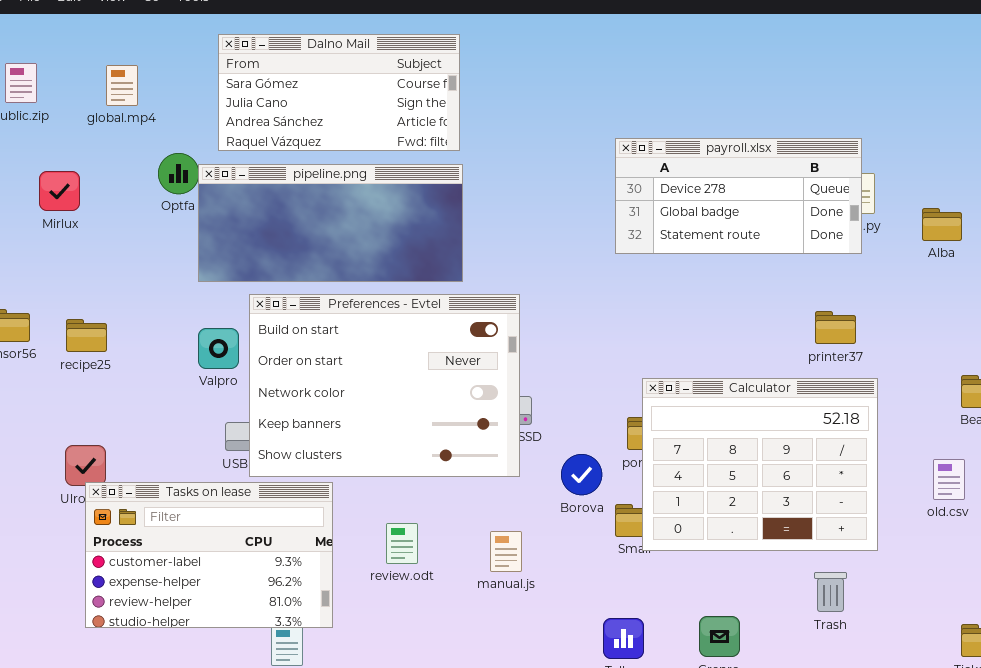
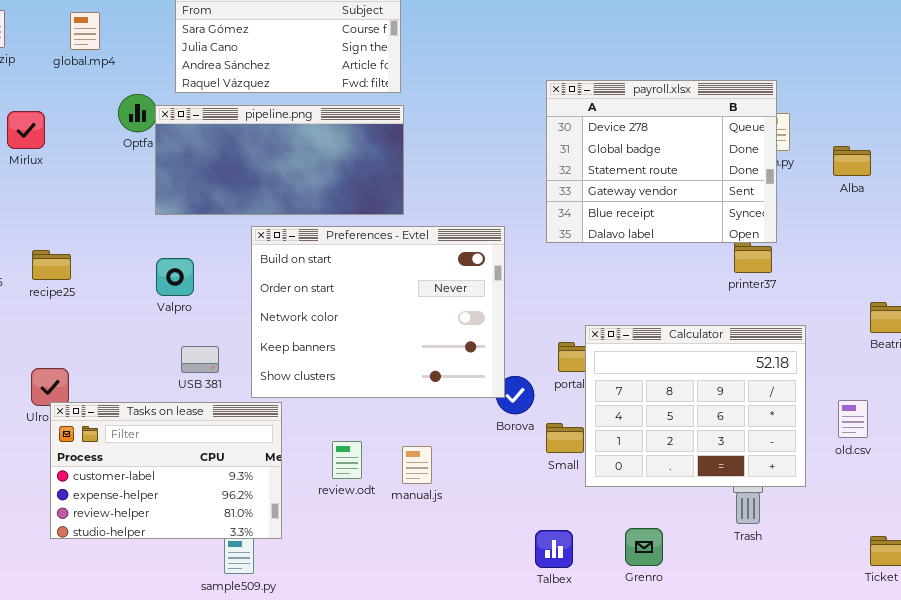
payroll.xlsx: [615,138,862,254] -> [546,80,777,243], resized
Preferences - Evtel: [249,294,520,477] -> [251,226,505,398], moved
Calculator: [642,378,878,551] -> [585,325,806,487], moved
old.csv: [933,459,965,500] -> [838,400,868,438], moved
manual.js: [490,531,522,572] -> [402,446,432,484], moved

